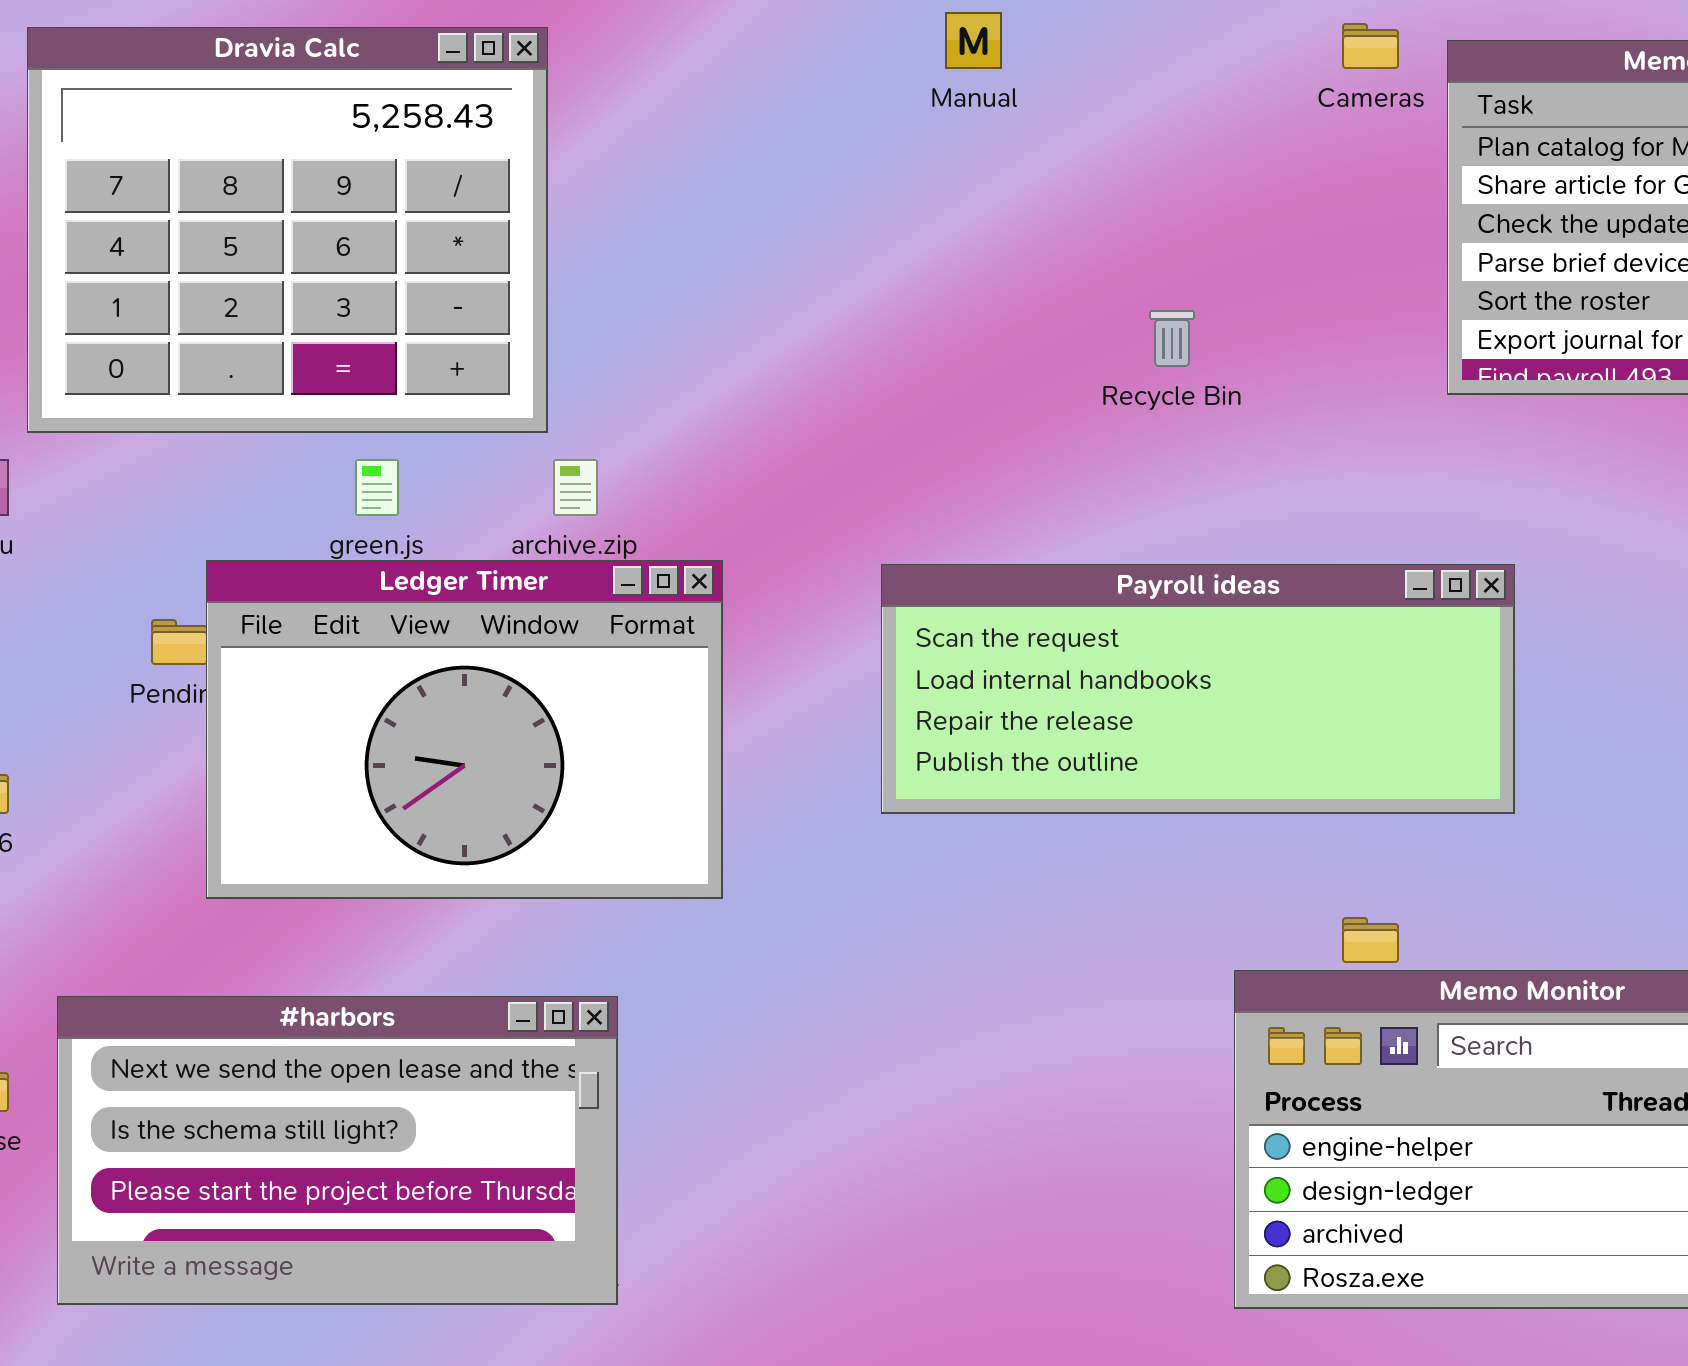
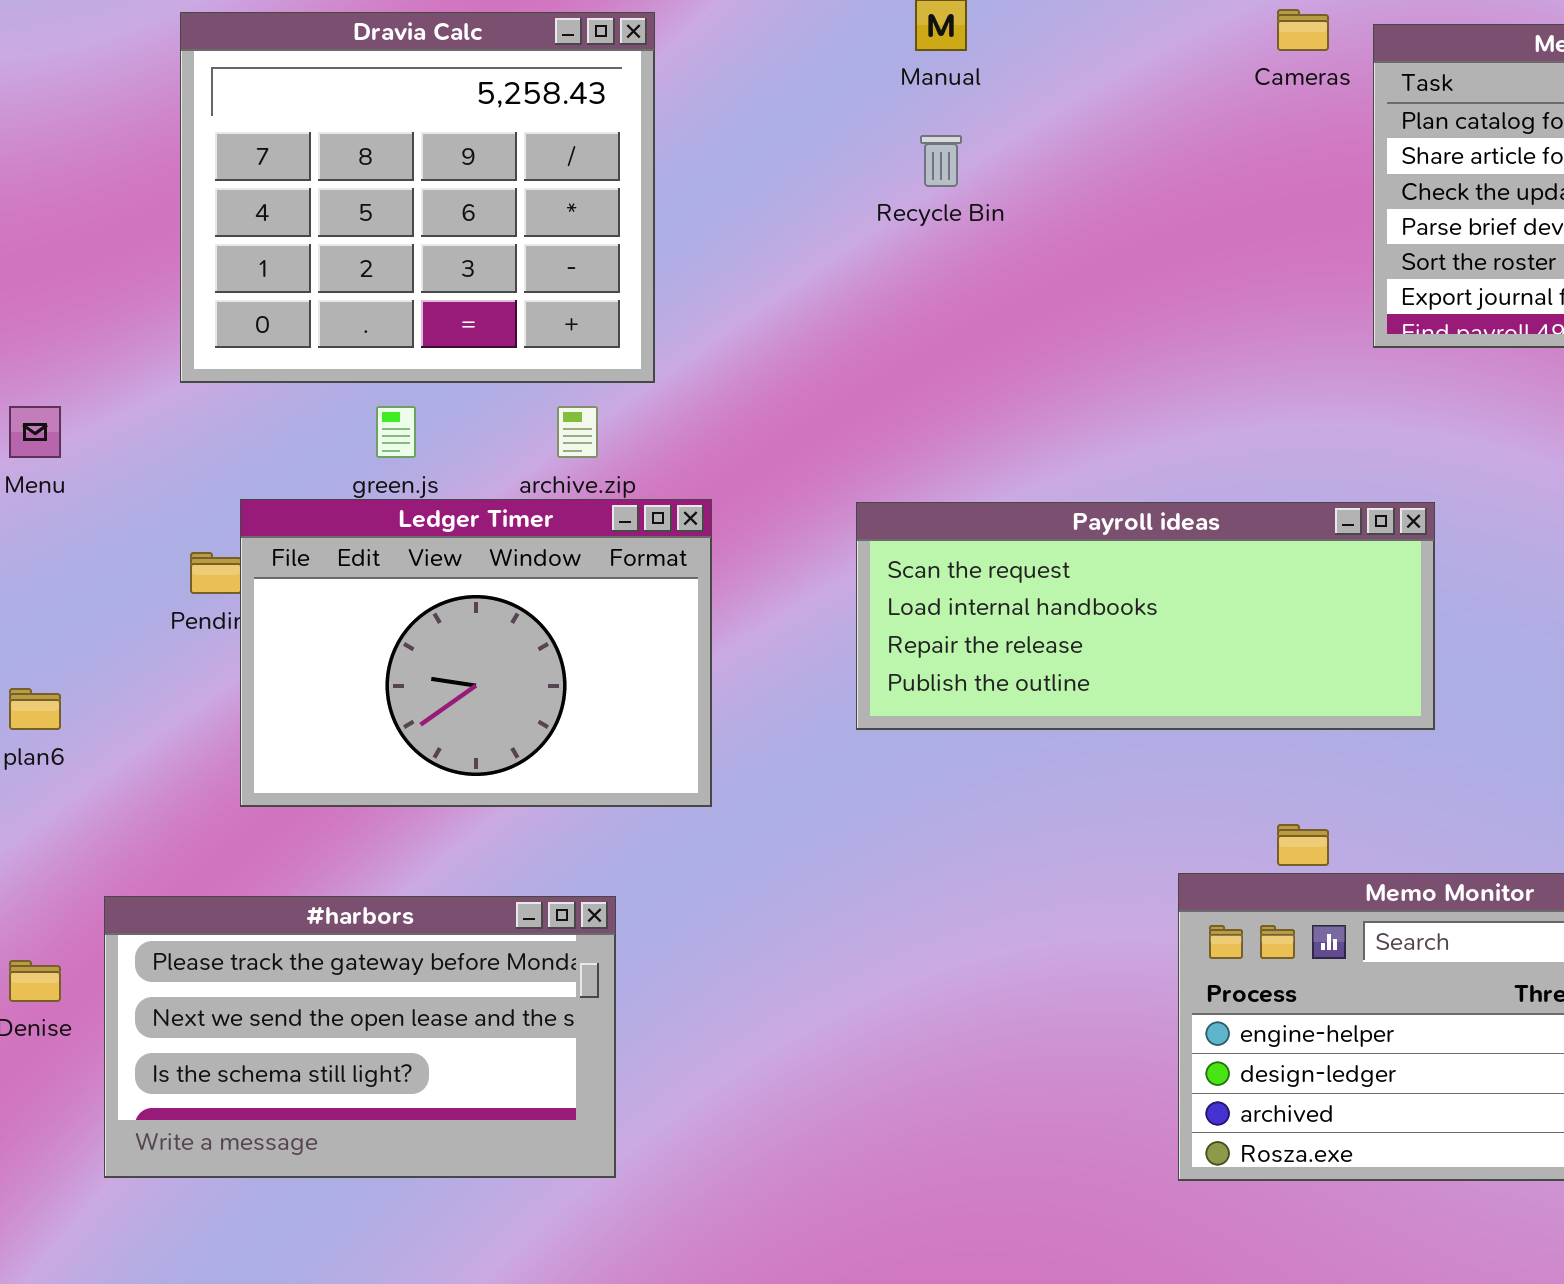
Dravia Calc: [27,27,548,433] -> [180,12,655,383], moved
Recycle Bin: [1149,310,1195,367] -> [920,135,962,187], moved
#harbors: [57,996,618,1305] -> [104,896,616,1178], scrolled up 1 row

